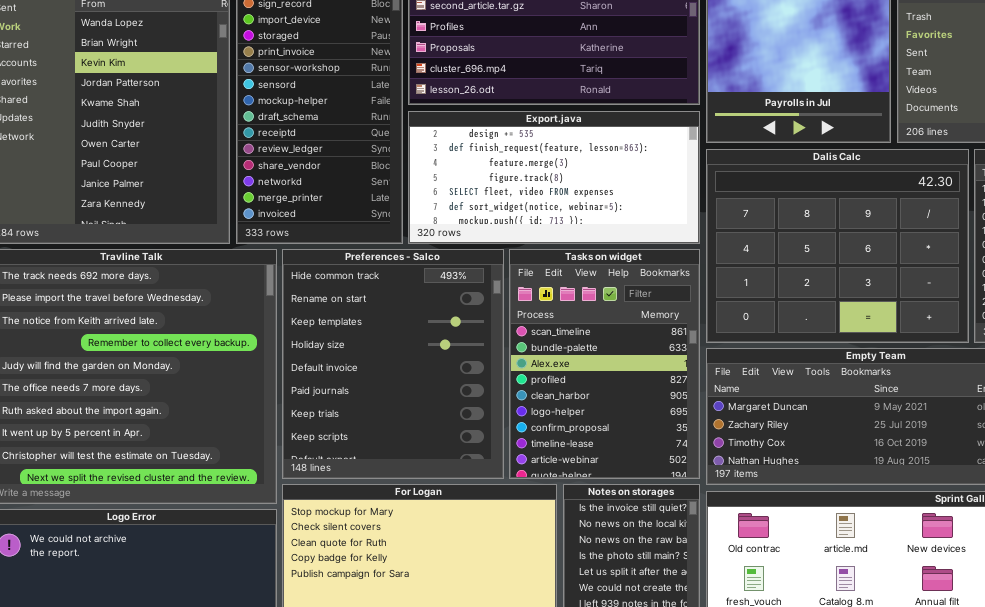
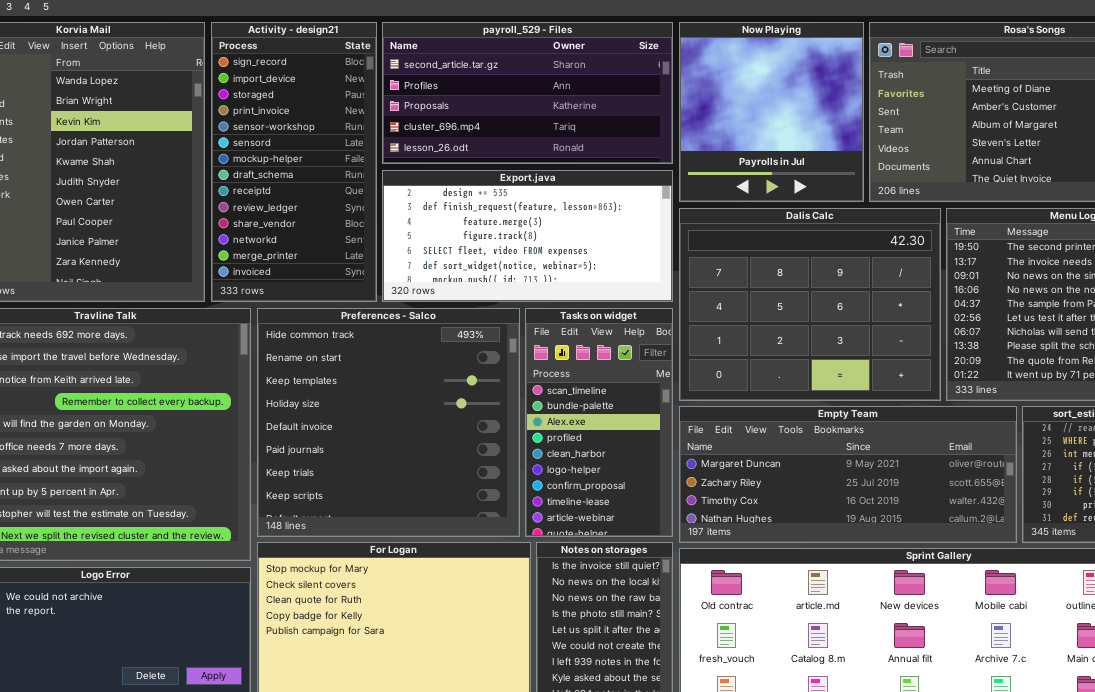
Preferences - Salco: [282,249,504,479] -> [257,308,520,537], resized
Tasks on widget: [509,249,700,479] -> [525,308,673,537], resized

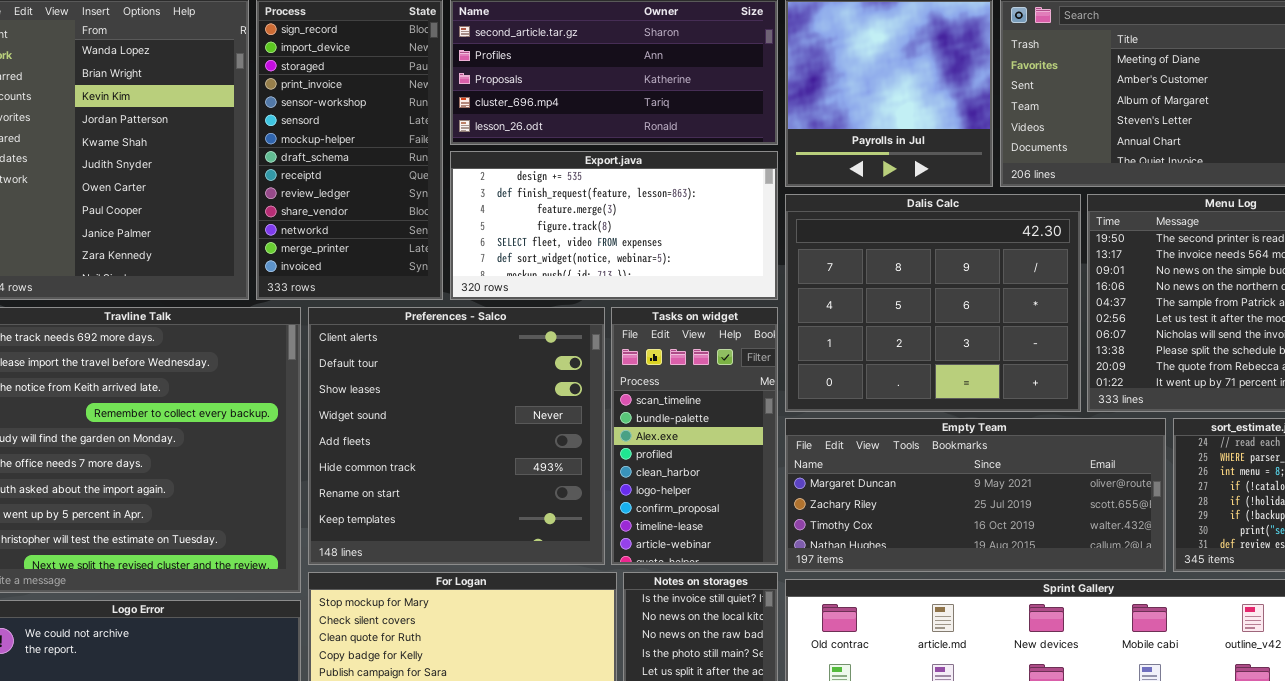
Preferences - Salco: [257,308,520,537] -> [308,307,605,565], scrolled up 5 rows

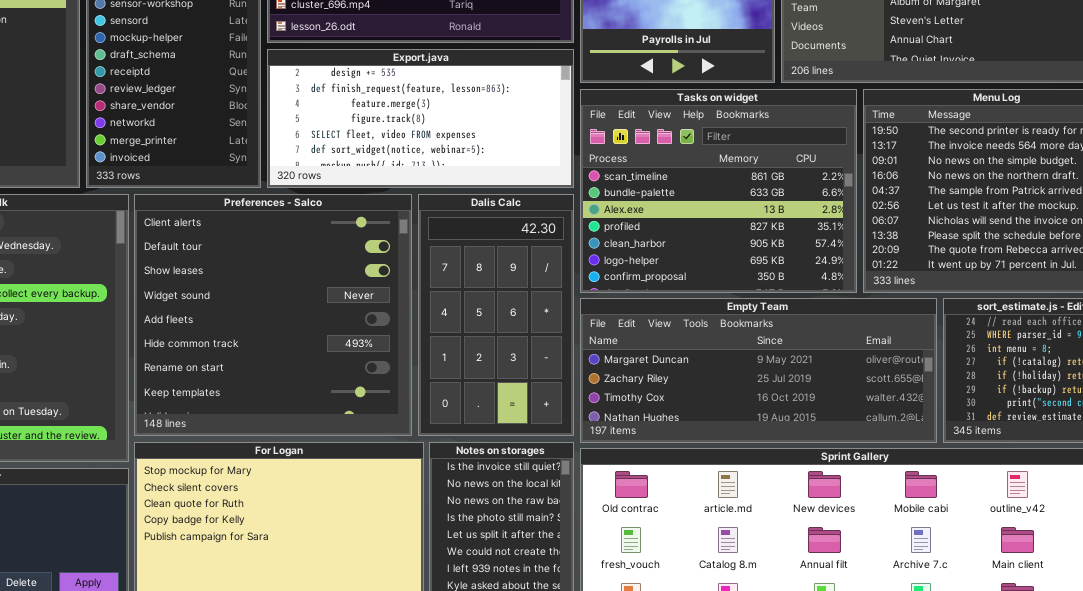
Dalis Calc: [785,194,1081,412] -> [418,194,574,436], moved, resized
Tasks on widget: [611,307,778,565] -> [580,89,857,293], moved, resized

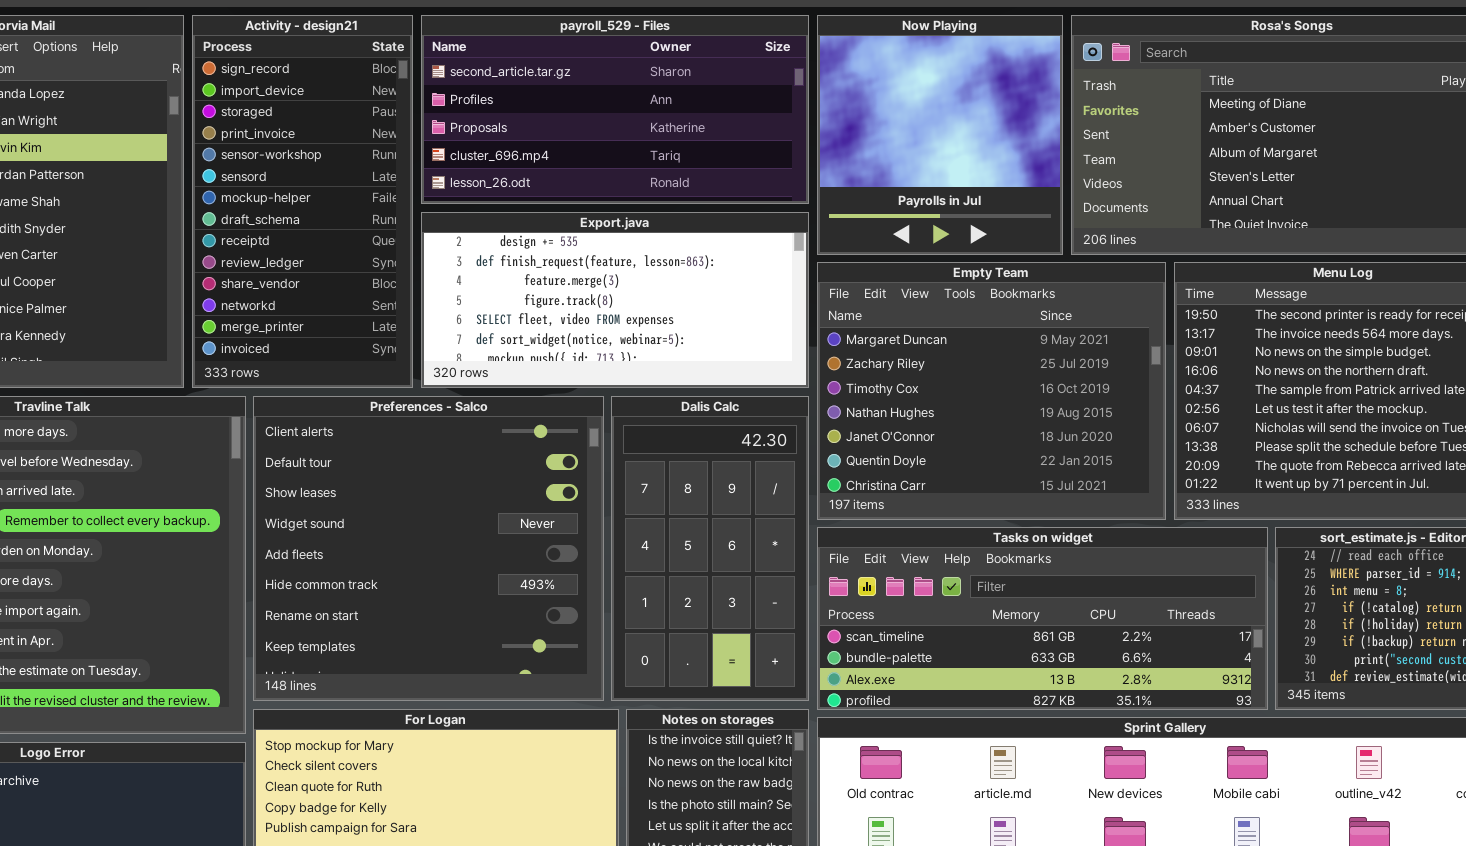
Tasks on widget: [580,89,857,293] -> [817,527,1268,710], moved, resized
Empty Team: [580,298,937,443] -> [817,262,1166,520], moved, resized

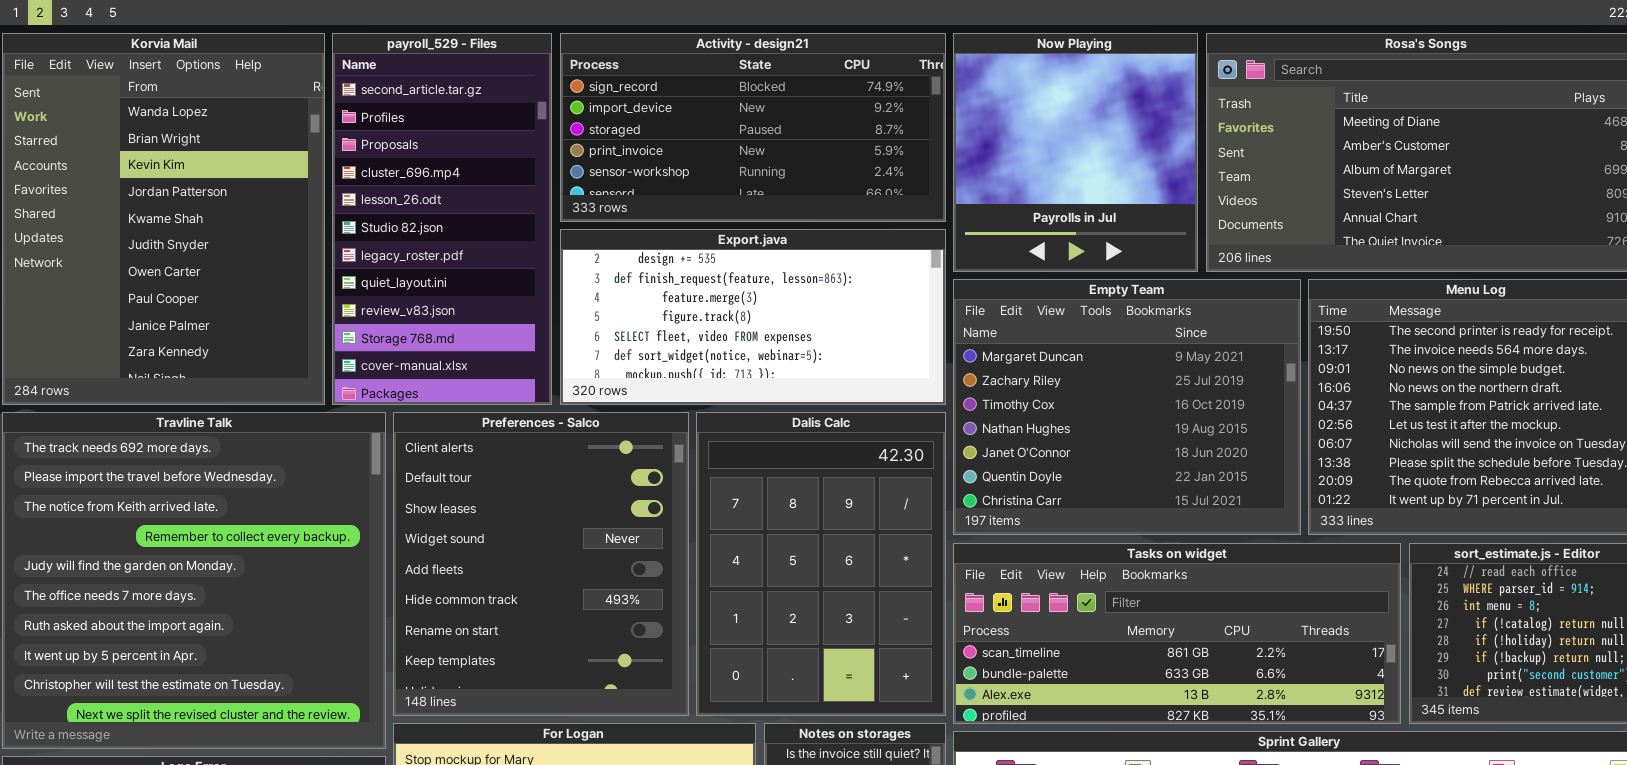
Activity - design21: [192,15,413,388] -> [560,33,946,222], moved, resized
payroll_529 - Files: [421,15,809,204] -> [332,33,552,405], moved, resized
Preferences - Salco: [253,396,604,701] -> [393,412,689,716], resized
Dalis Calc: [611,396,809,701] -> [696,412,946,716], resized

